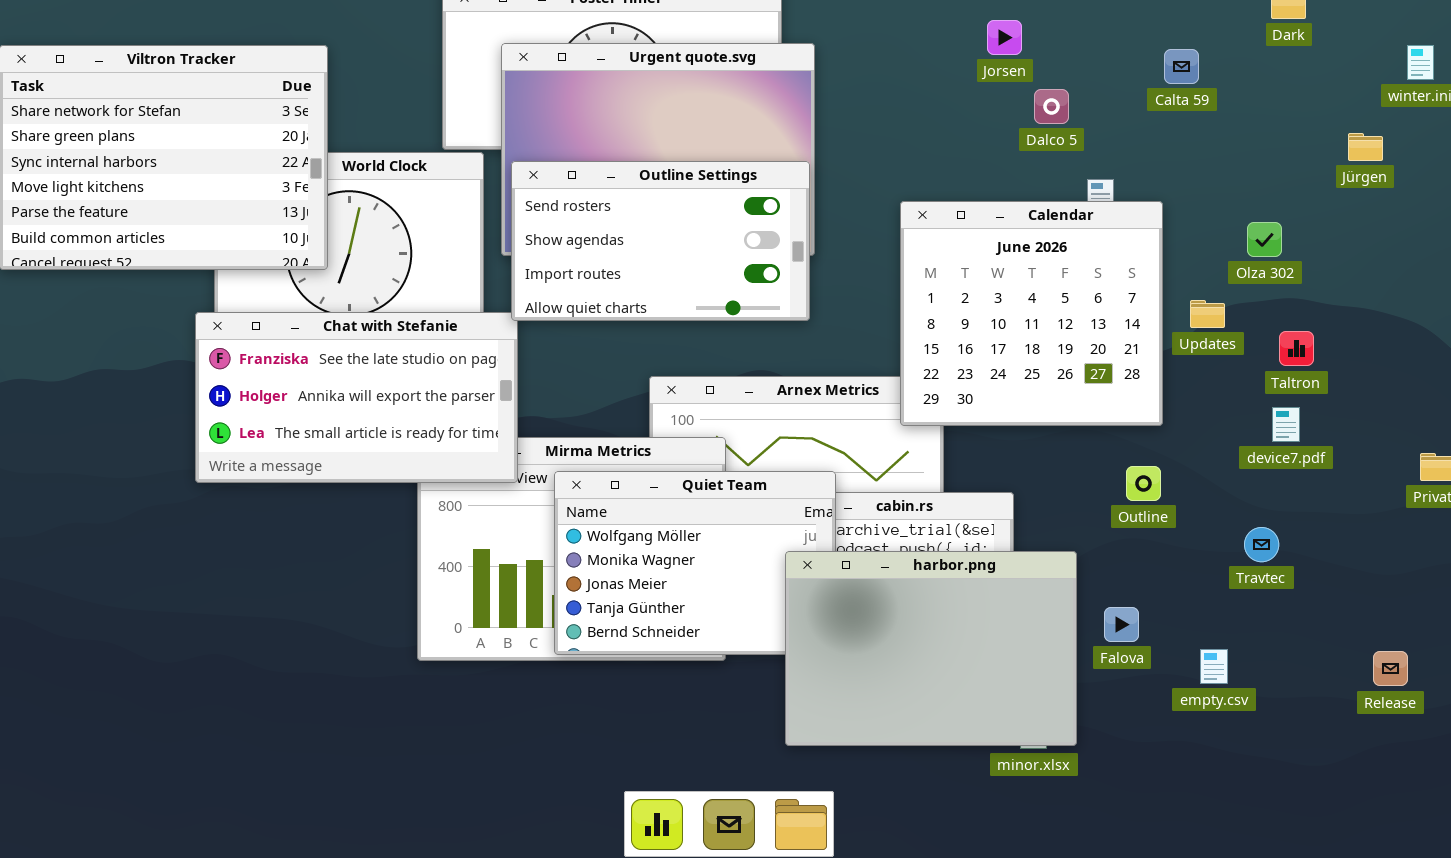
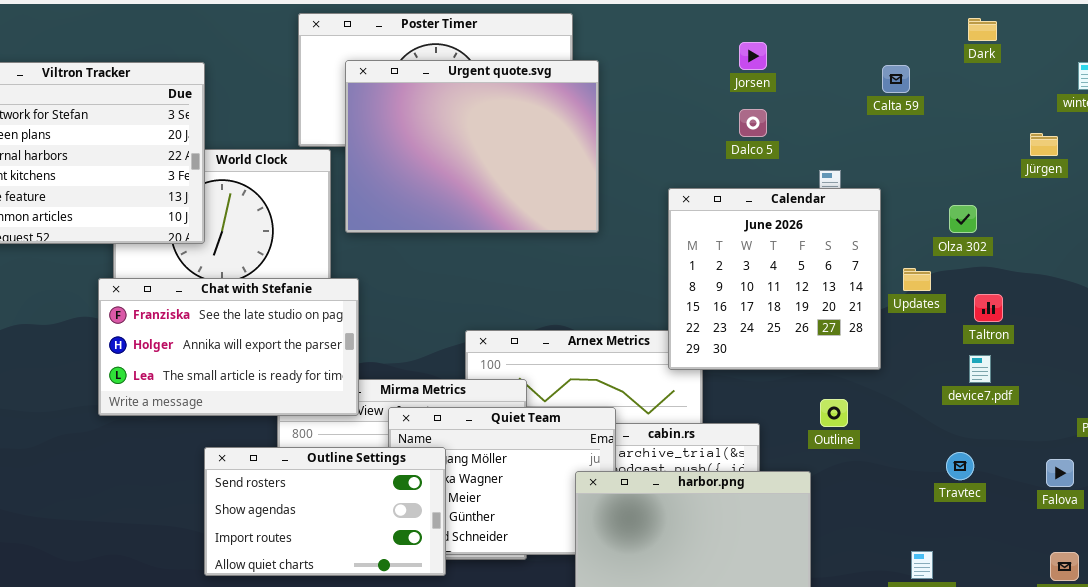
Dalco 5: [1034,89,1069,124] -> [739,109,767,137], moved
Outline Settings: [511,161,810,321] -> [204,447,446,576], moved
Outline: [1126,466,1161,501] -> [820,399,848,427], moved
Falova: [1104,607,1139,642] -> [1046,459,1074,487], moved

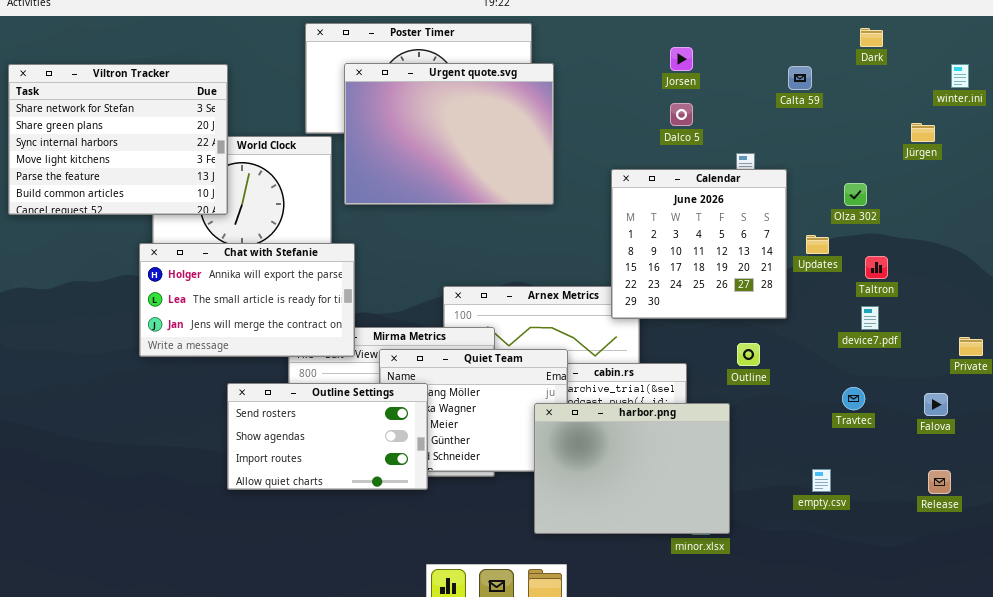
Chat with Stefanie: [98,278,359,416] -> [139,243,355,357], scrolled down 1 row

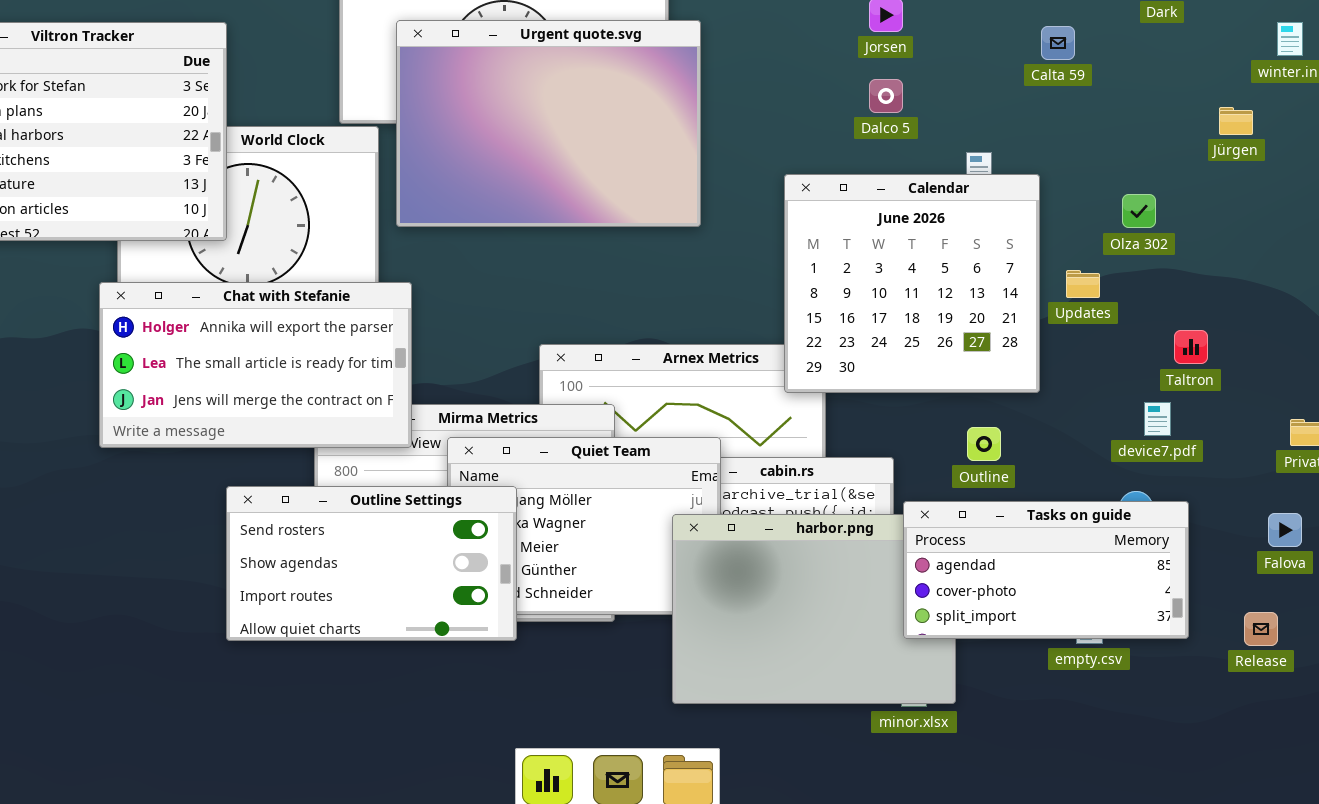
Taltron: [865,256,888,279] -> [1174,330,1208,364], moved
device7.pdf: [861,306,879,330] -> [1144,402,1171,436], moved
Falova: [924,393,948,416] -> [1268,513,1302,547], moved
Tasks on guide: none -> [903,501,1189,639], opened

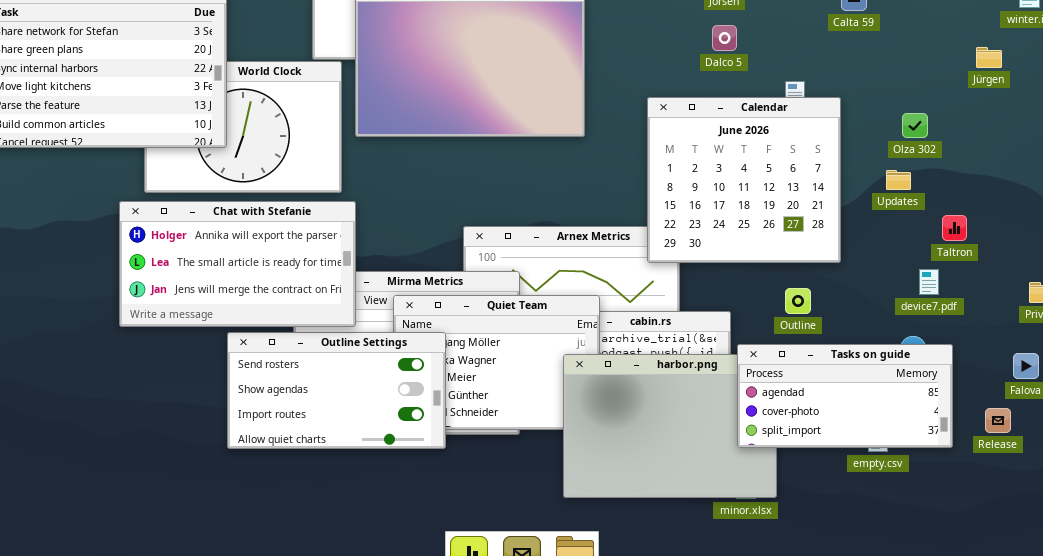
Updates: [1066,270,1100,298] -> [886,170,911,190], moved
Chat with Stefanie: [99,282,412,448] -> [119,201,356,327], moved
Release: [1244,612,1278,646] -> [985,408,1011,433], moved

